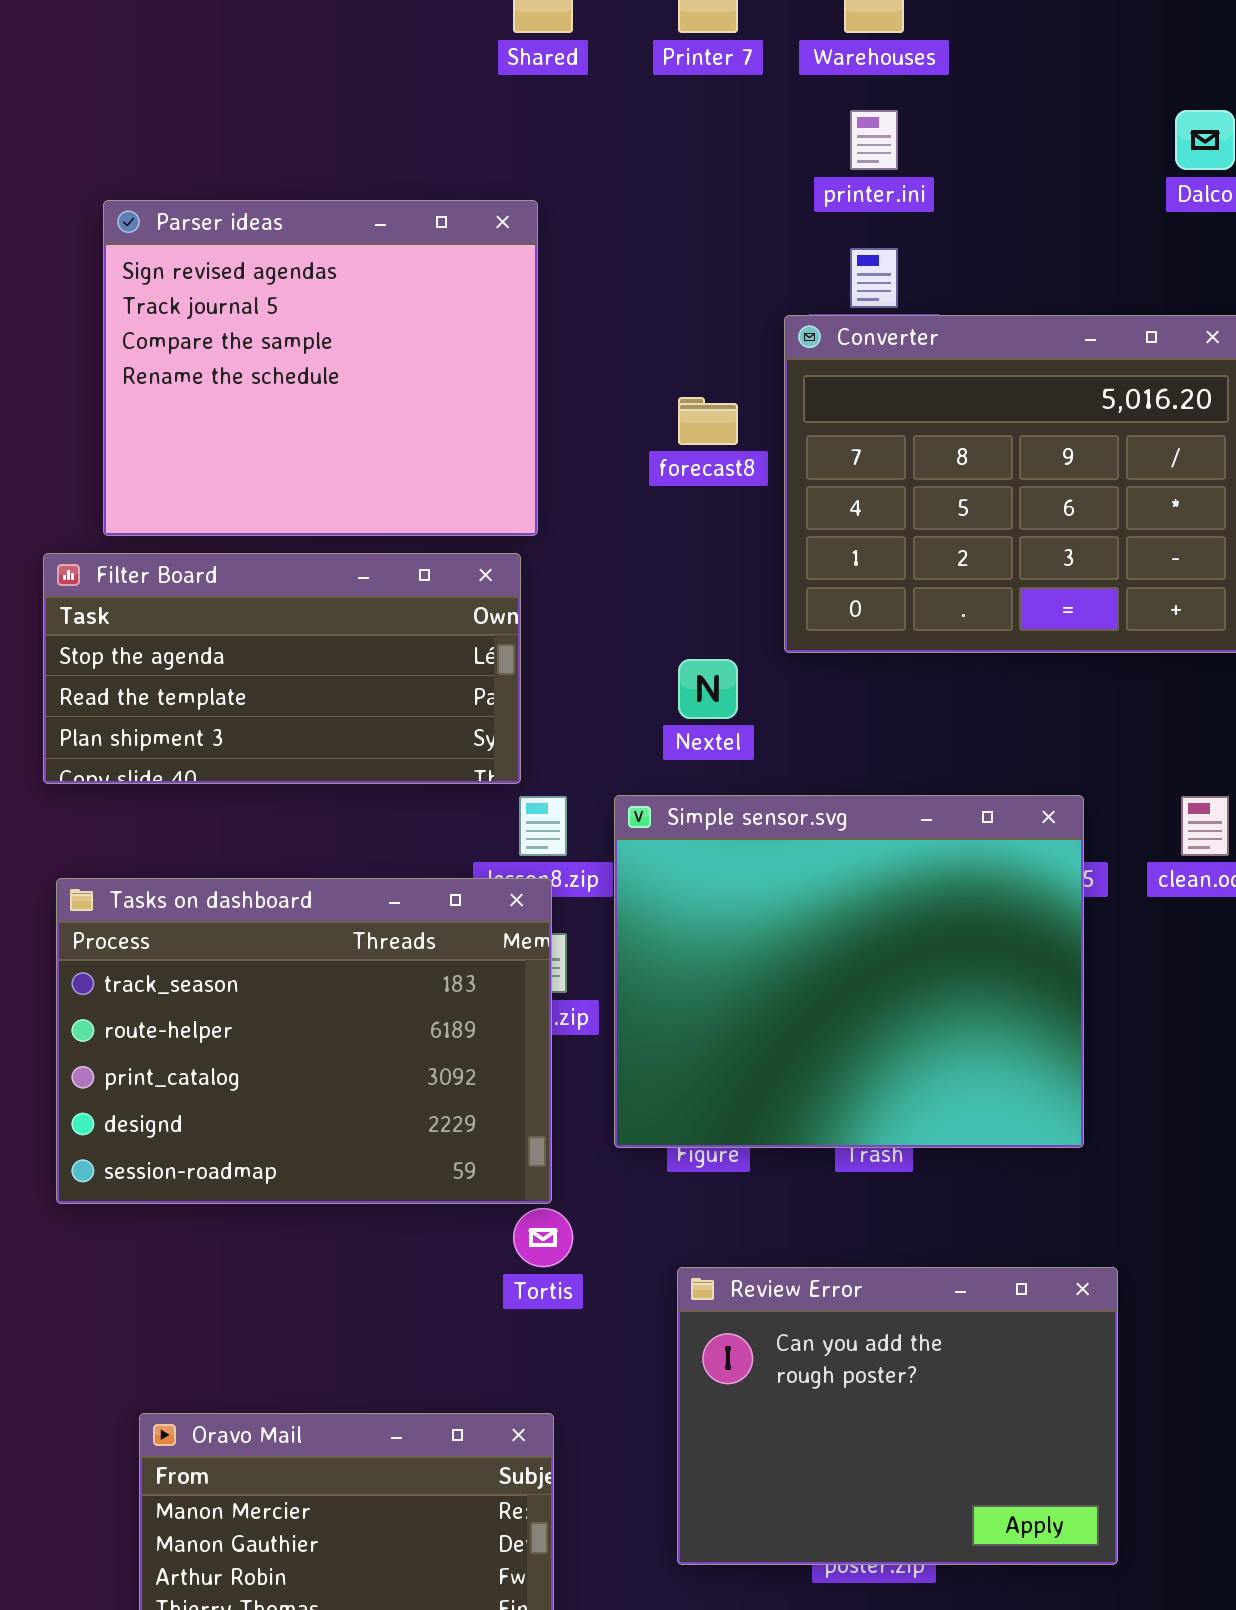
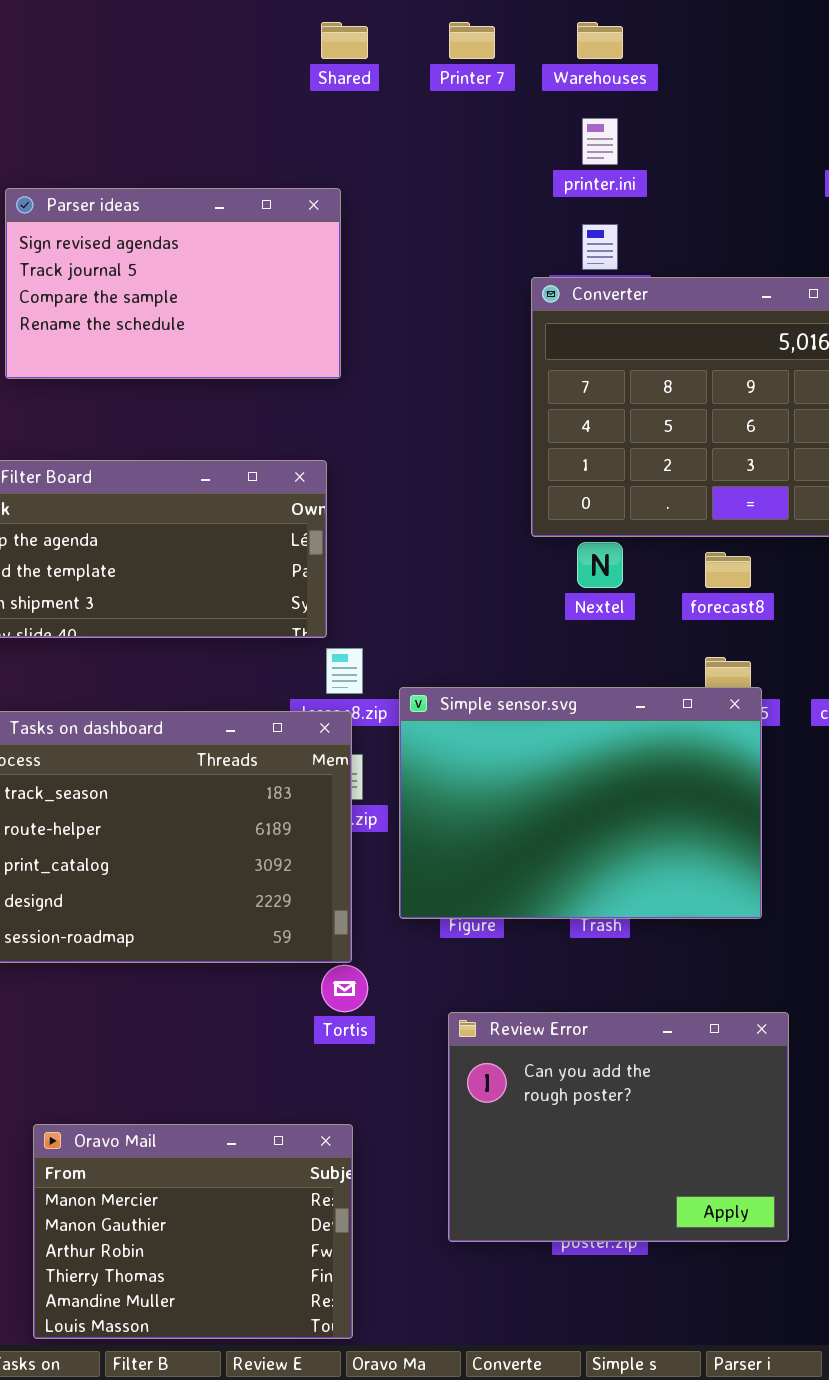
Parser ideas: [103,200,538,536] -> [5,188,341,379], resized
forecast8: [678,397,738,445] -> [705,552,751,588], moved
Nextel: [678,659,738,719] -> [577,542,623,588], moved
Simple sensor.svg: [614,795,1084,1148] -> [399,687,762,919], resized

